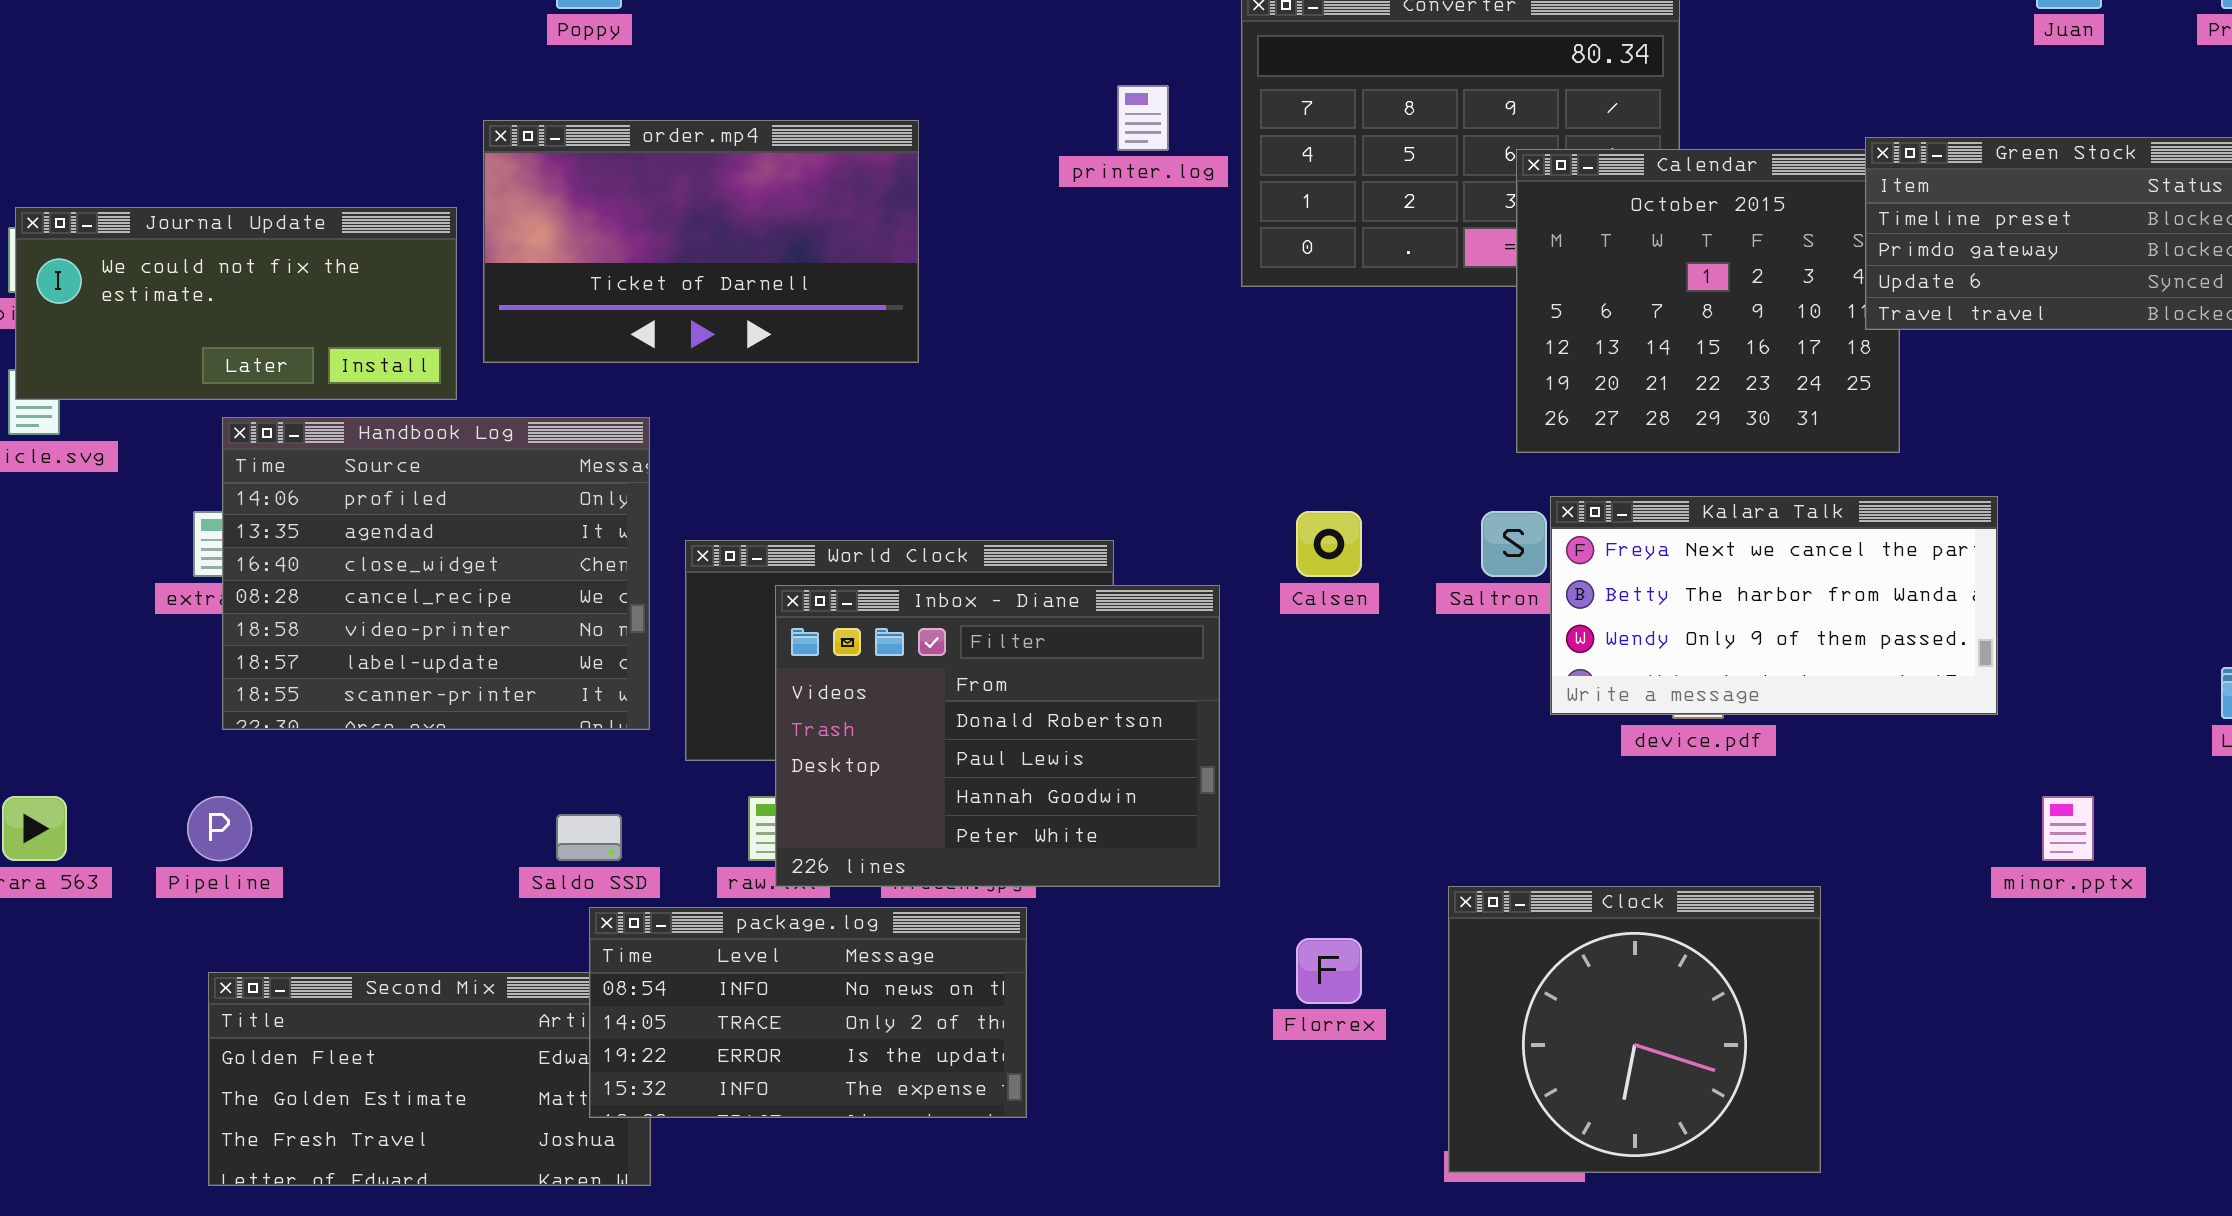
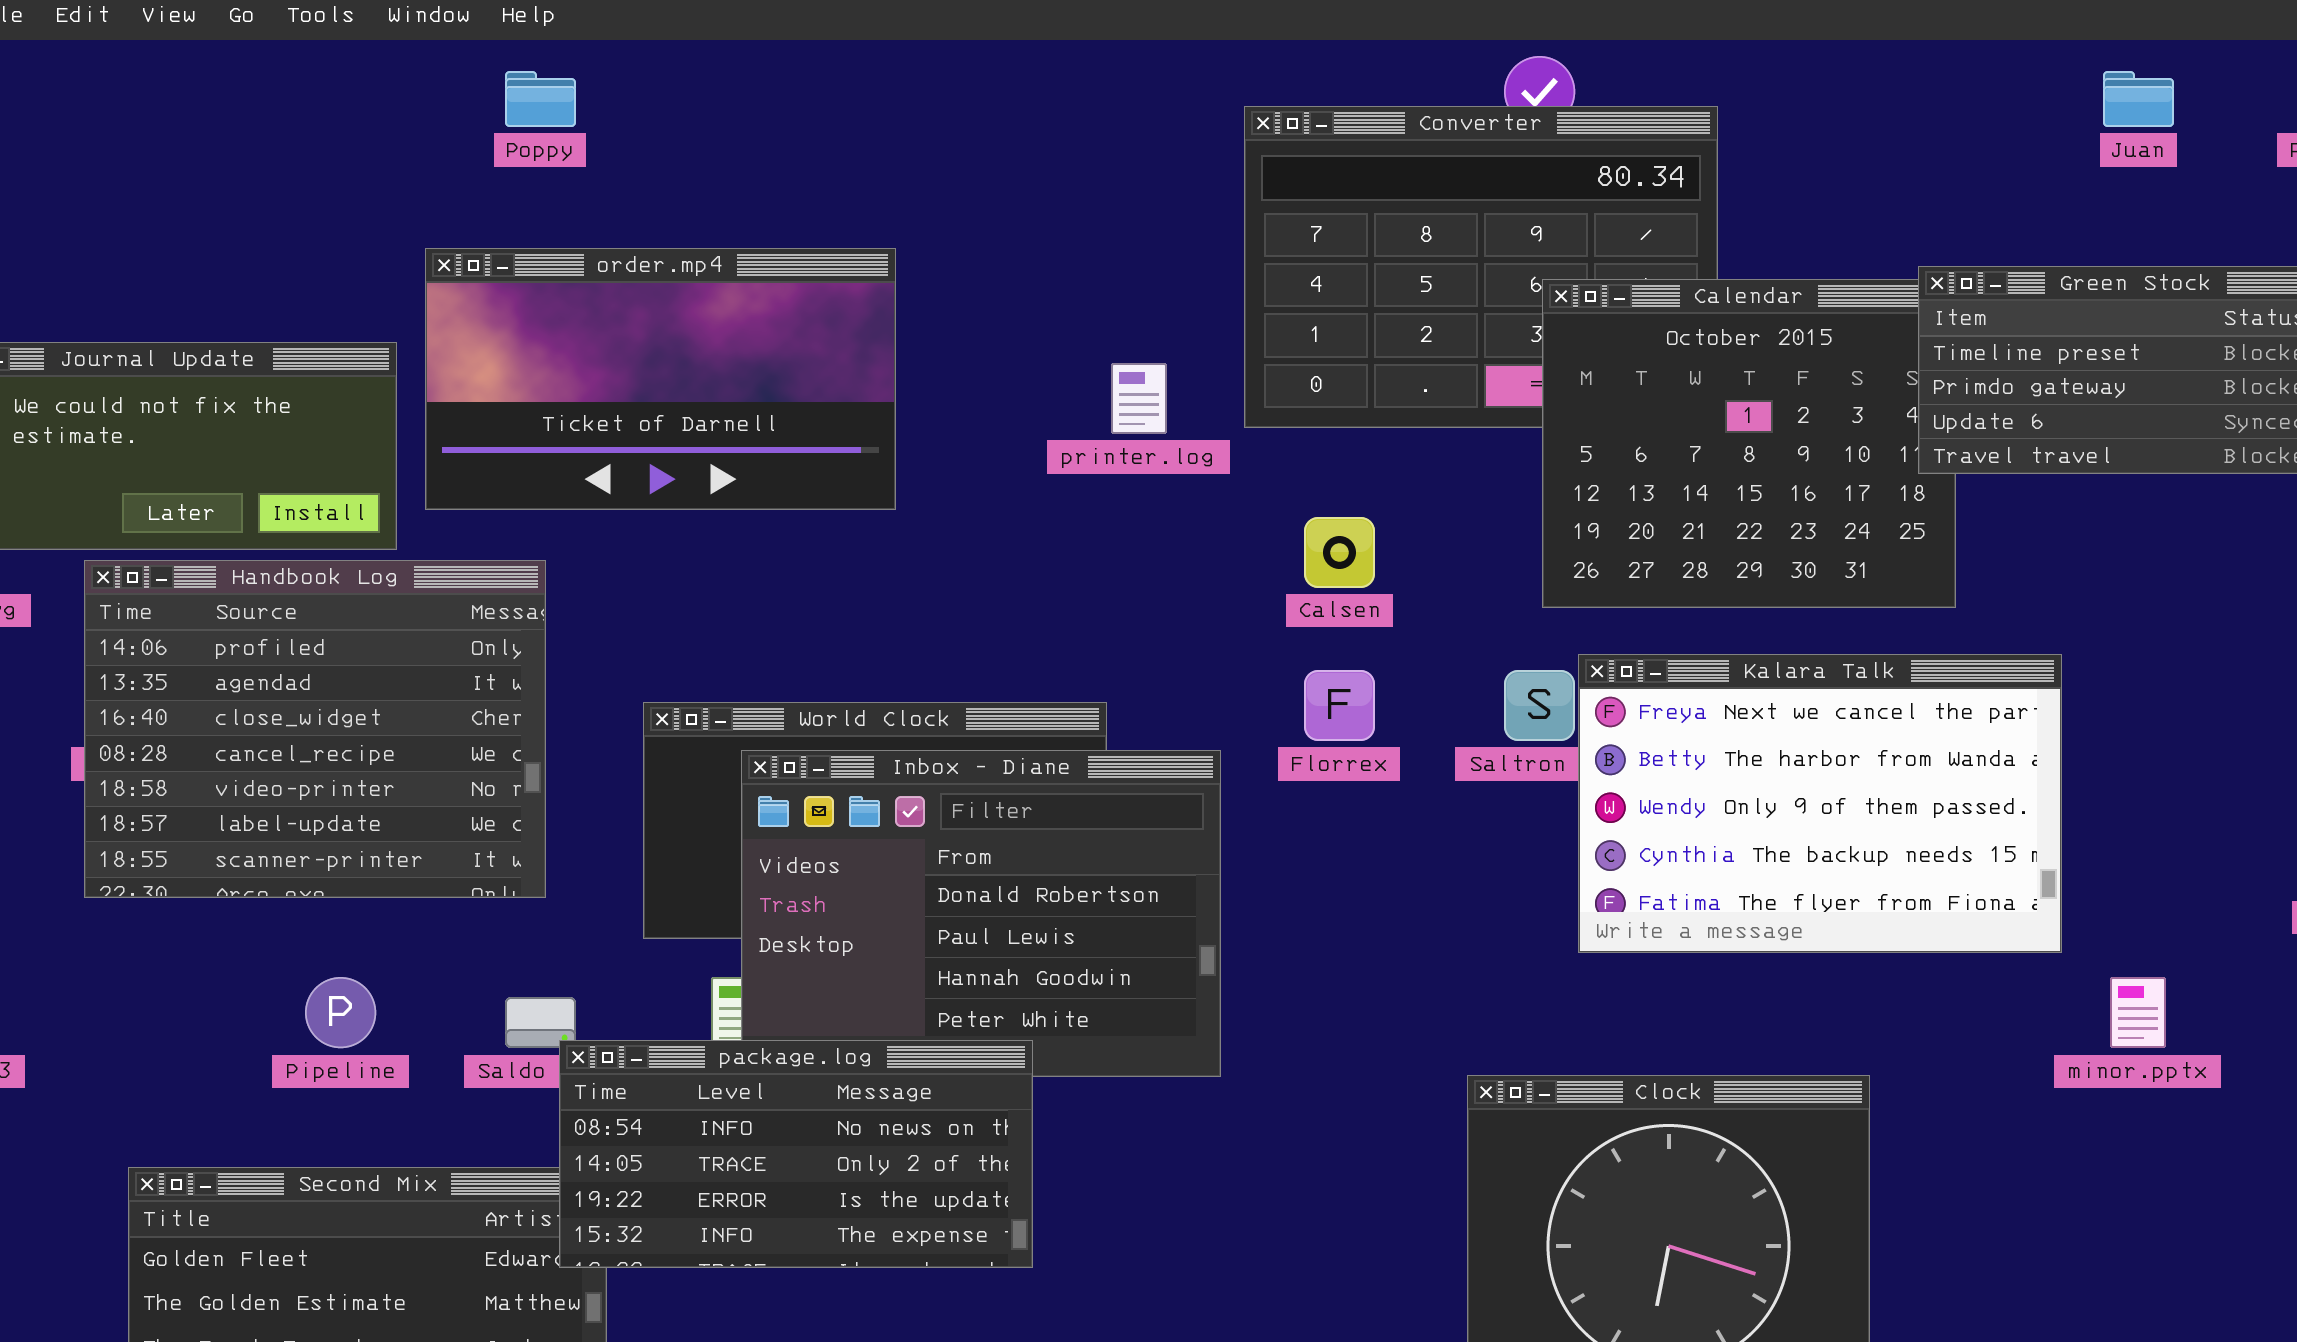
printer.log: [1117,85,1169,151] -> [1111,363,1167,434], moved
Handbook Log: [222,417,650,730] -> [84,560,546,898], moved
Kalara Talk: [1550,496,1998,715] -> [1578,654,2062,953], resized
Calsen: [1296,511,1362,577] -> [1304,517,1375,588], moved
Pipeline: [187,796,252,861] -> [305,977,376,1048], moved
package.log: [589,907,1027,1118] -> [559,1040,1033,1268], moved
Florrex: [1296,938,1362,1004] -> [1304,670,1375,741], moved

